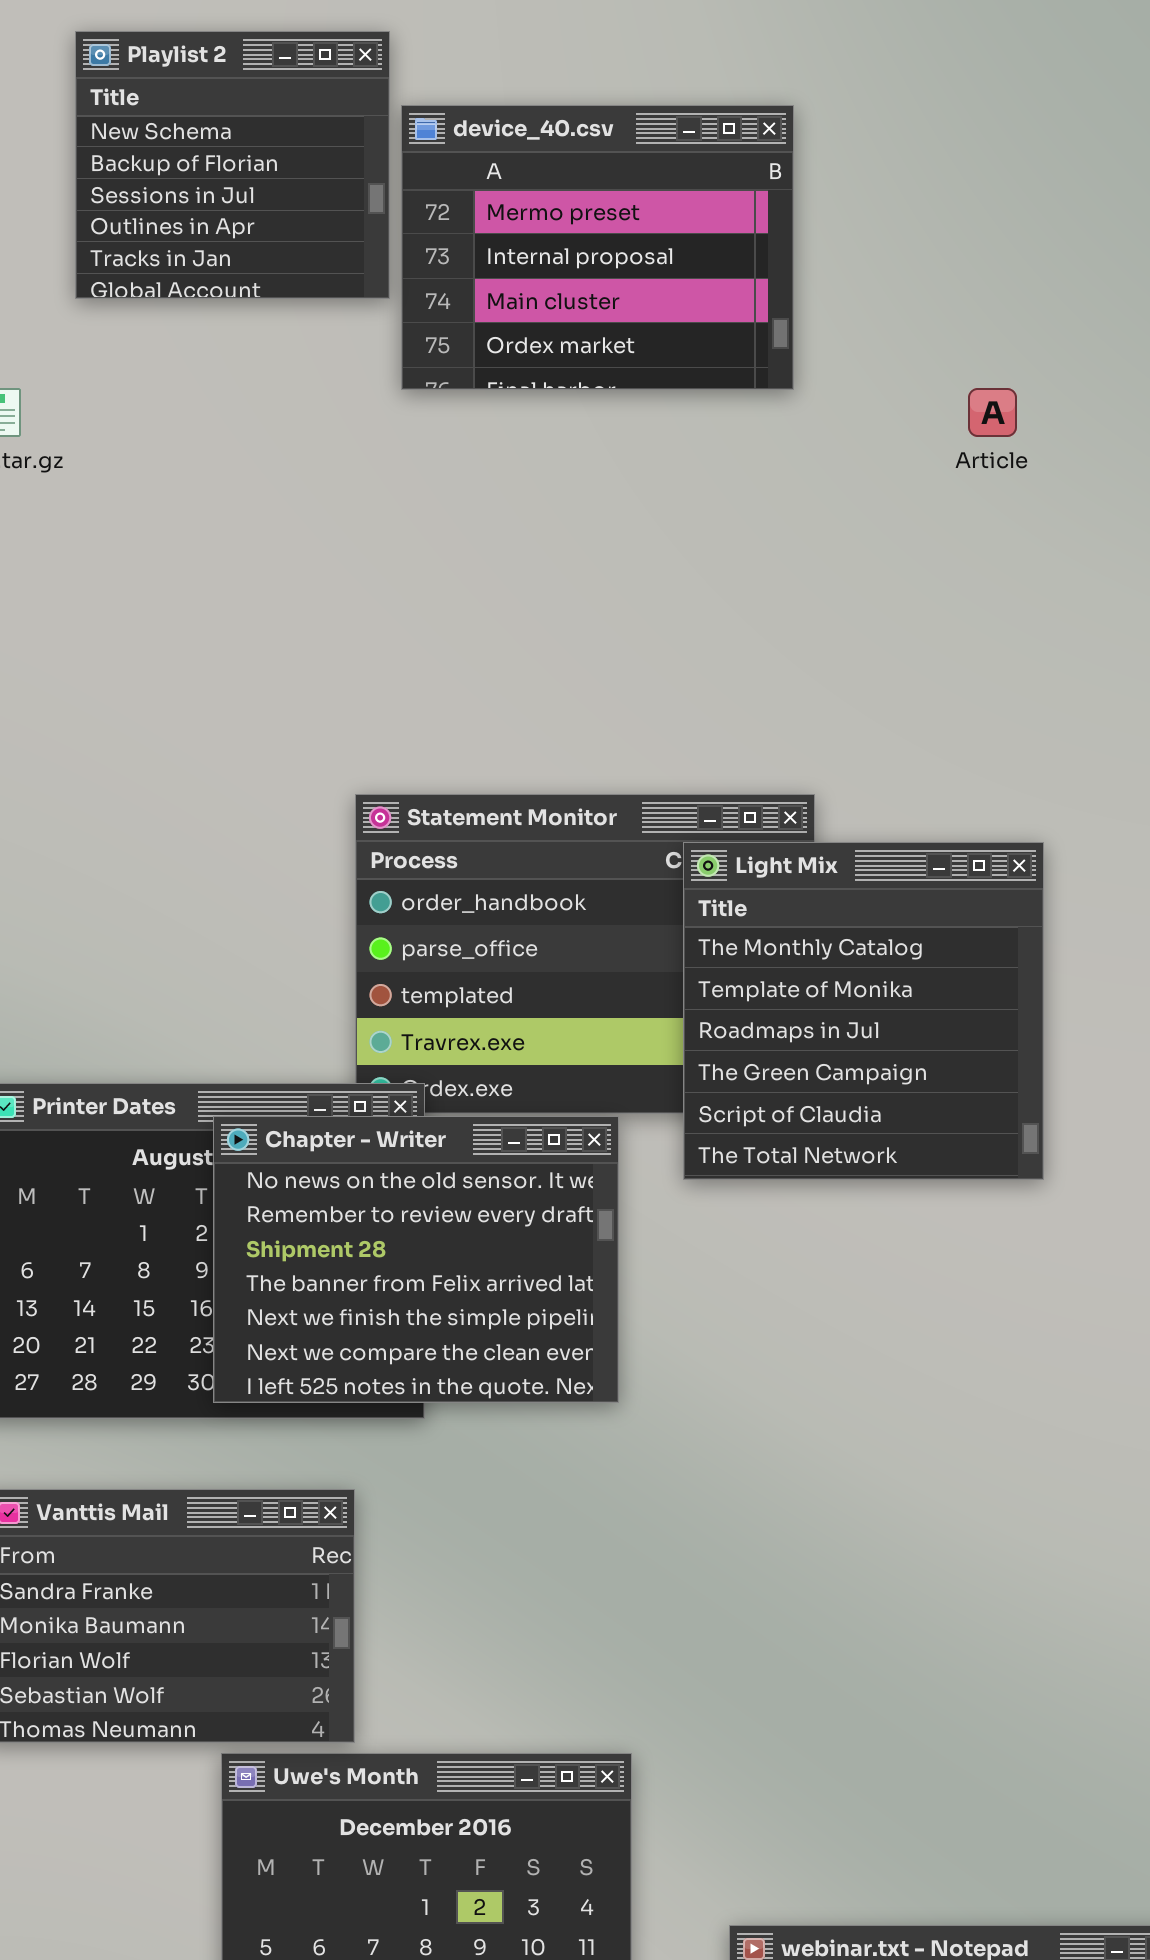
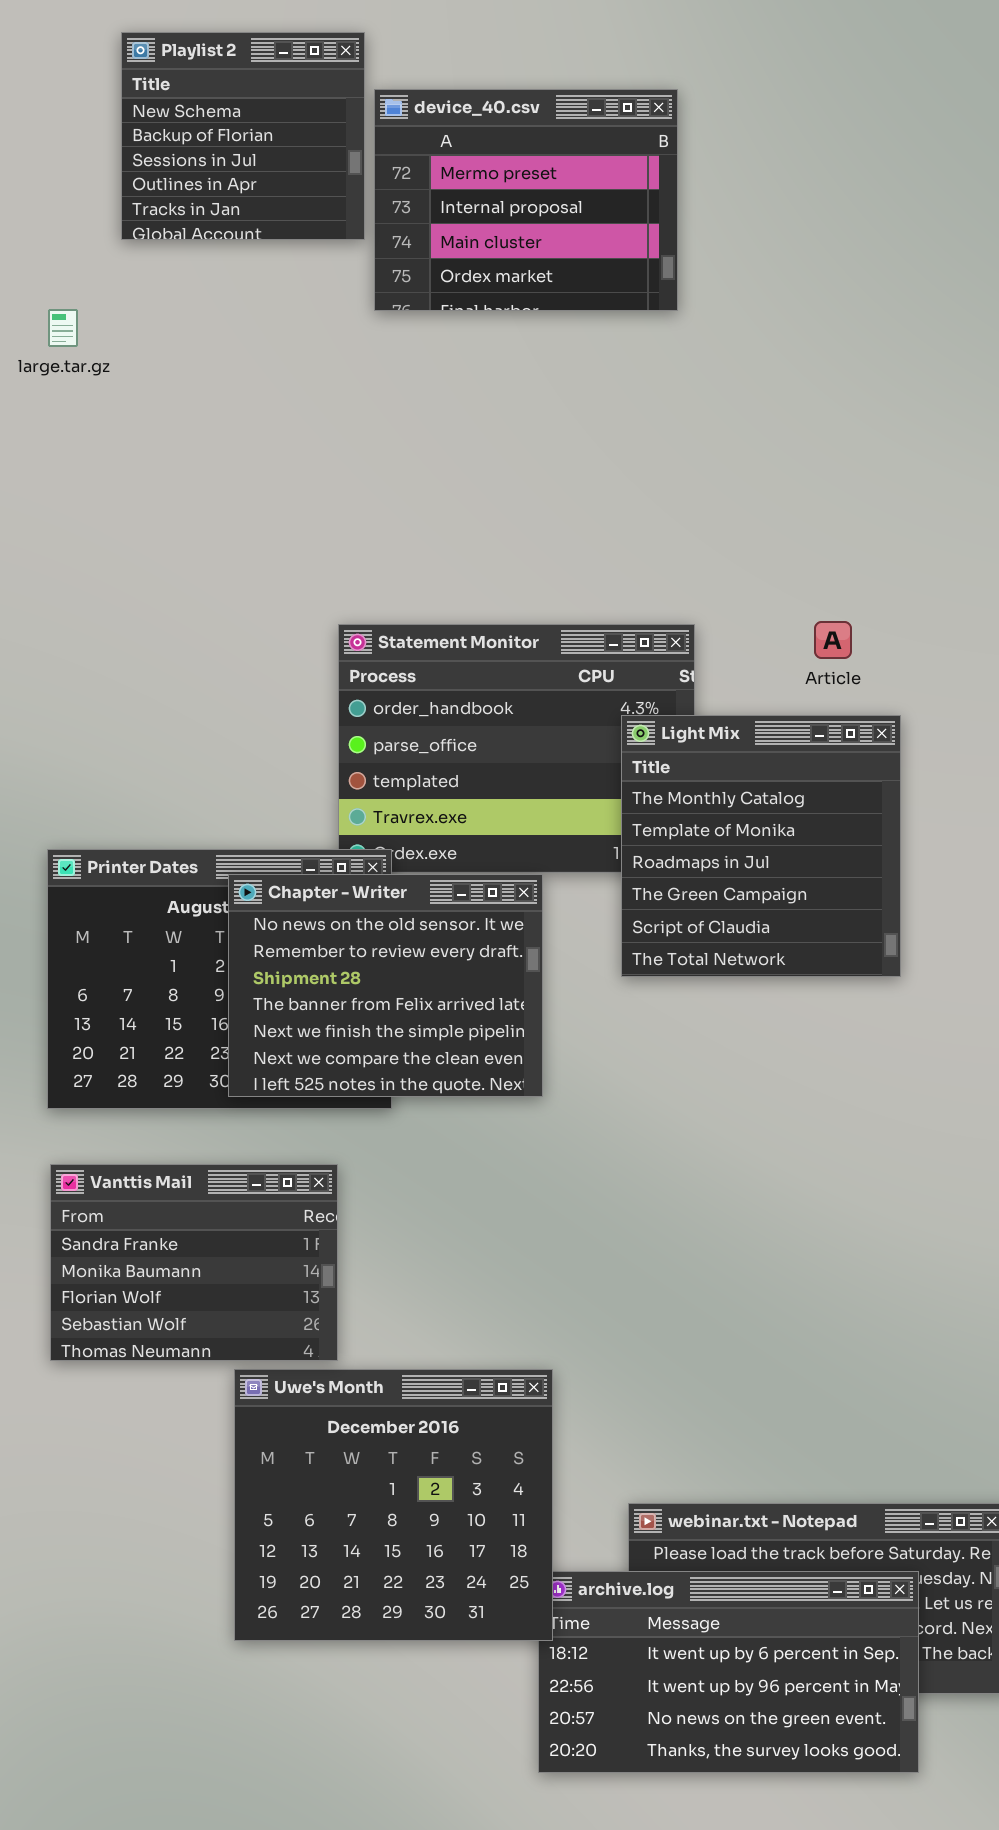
Article: [968,388,1017,437] -> [814,621,852,659], moved
Light Mix: [683,842,1044,1180] -> [621,715,901,977], moved

